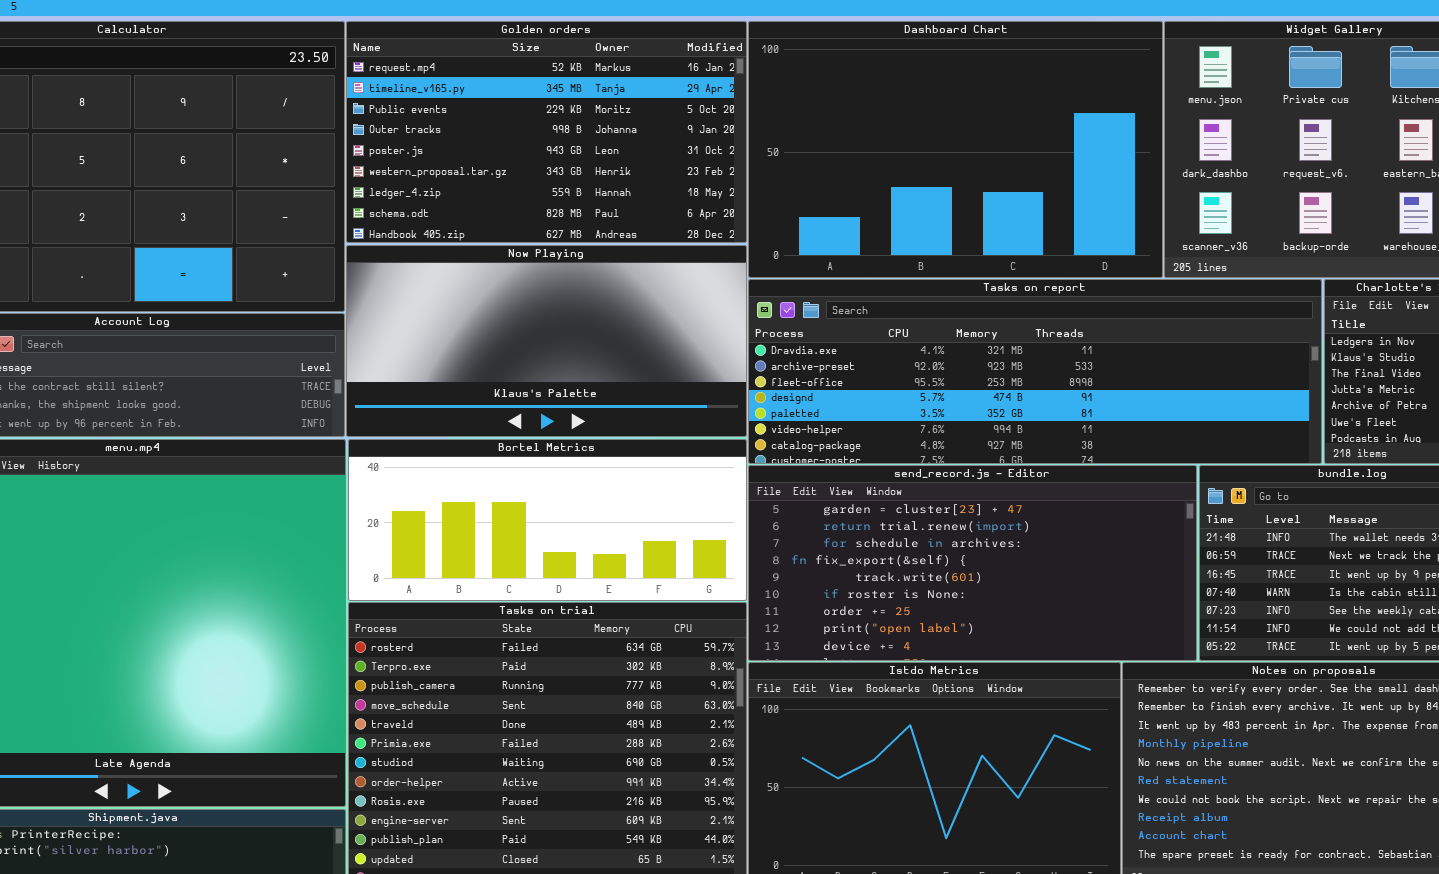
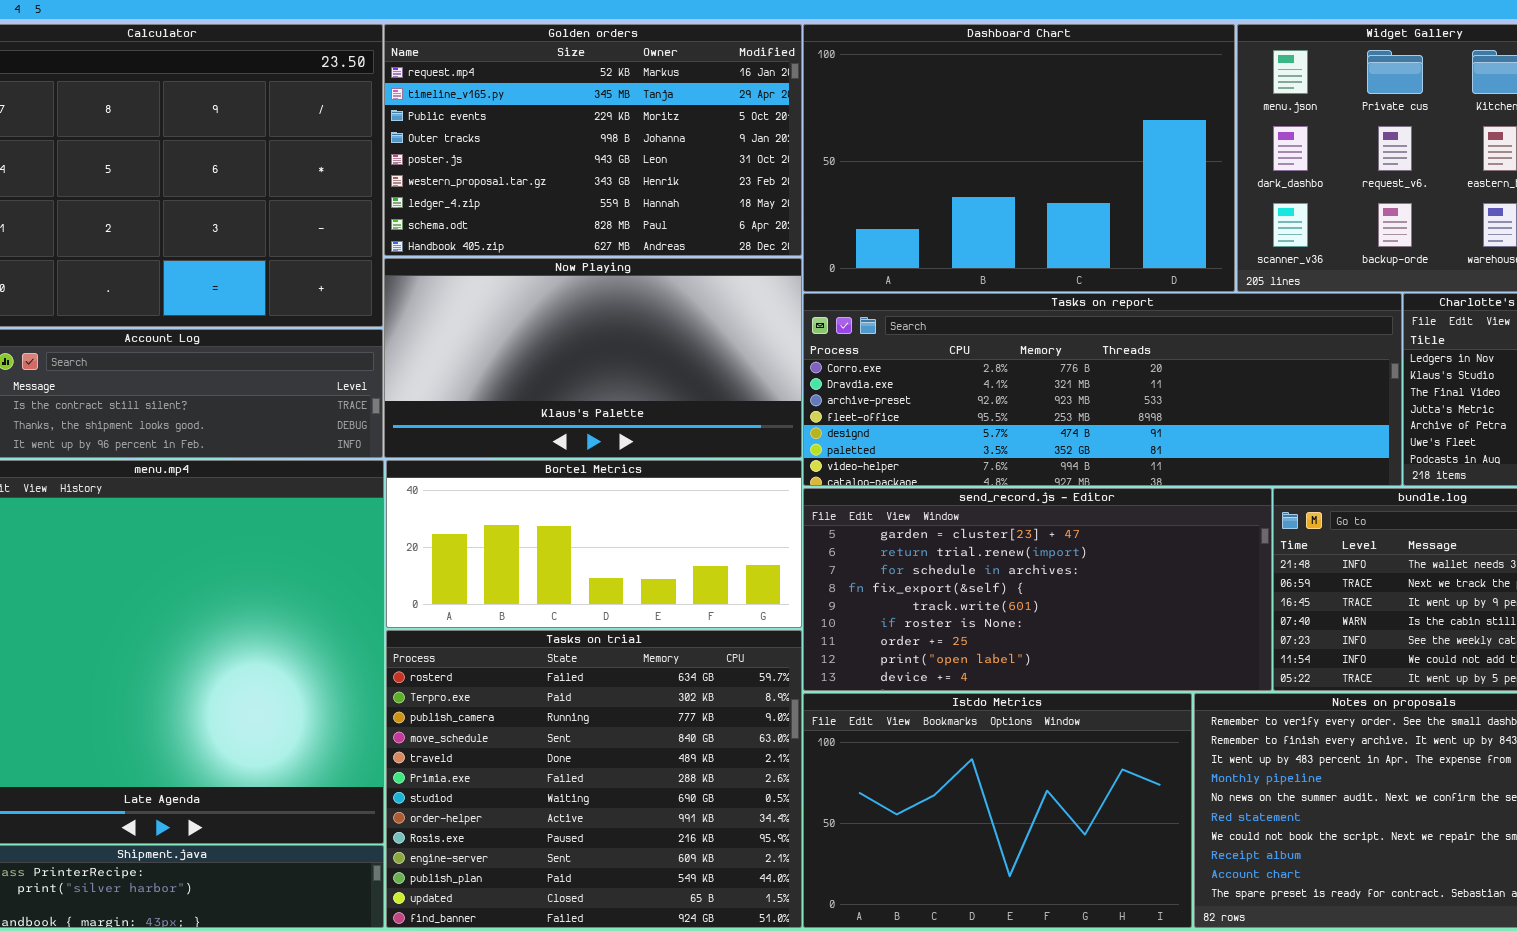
Tasks on report: [748,279,1322,464] -> [803,293,1402,486], scrolled up 1 row

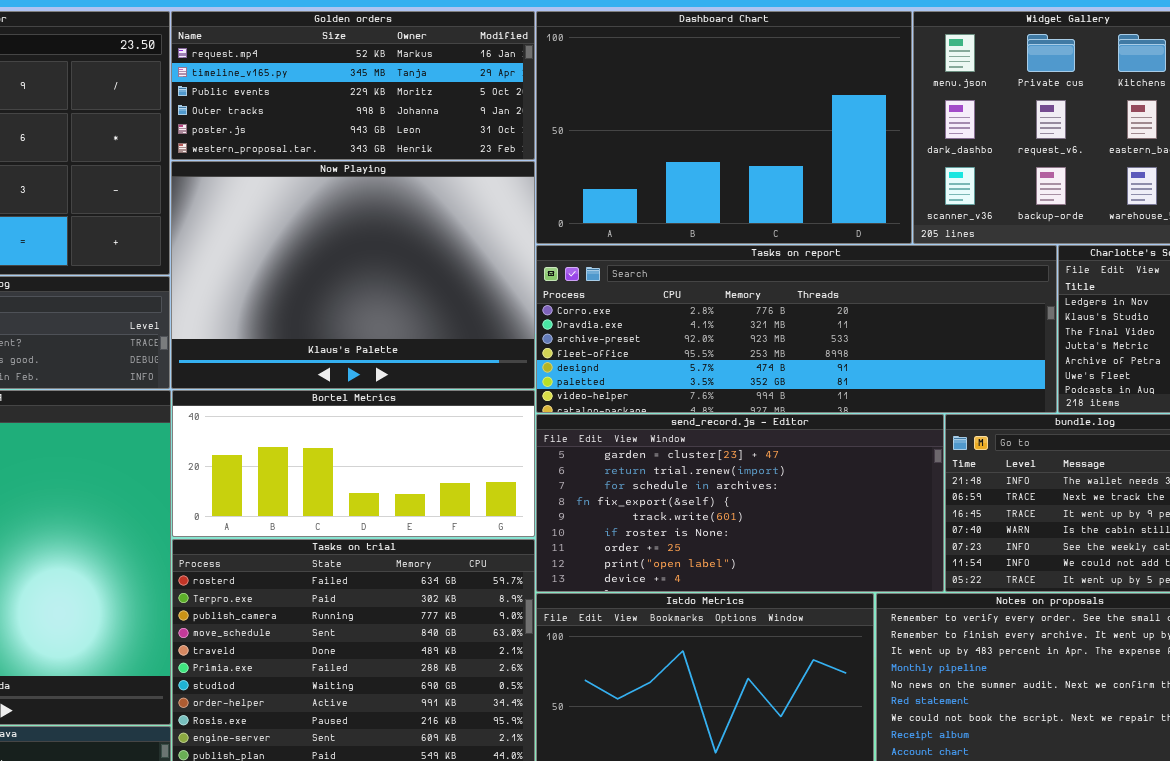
Golden orders: [384,24,802,256] -> [171,11,535,160], resized
Now Playing: [384,258,802,458] -> [171,161,535,389], resized

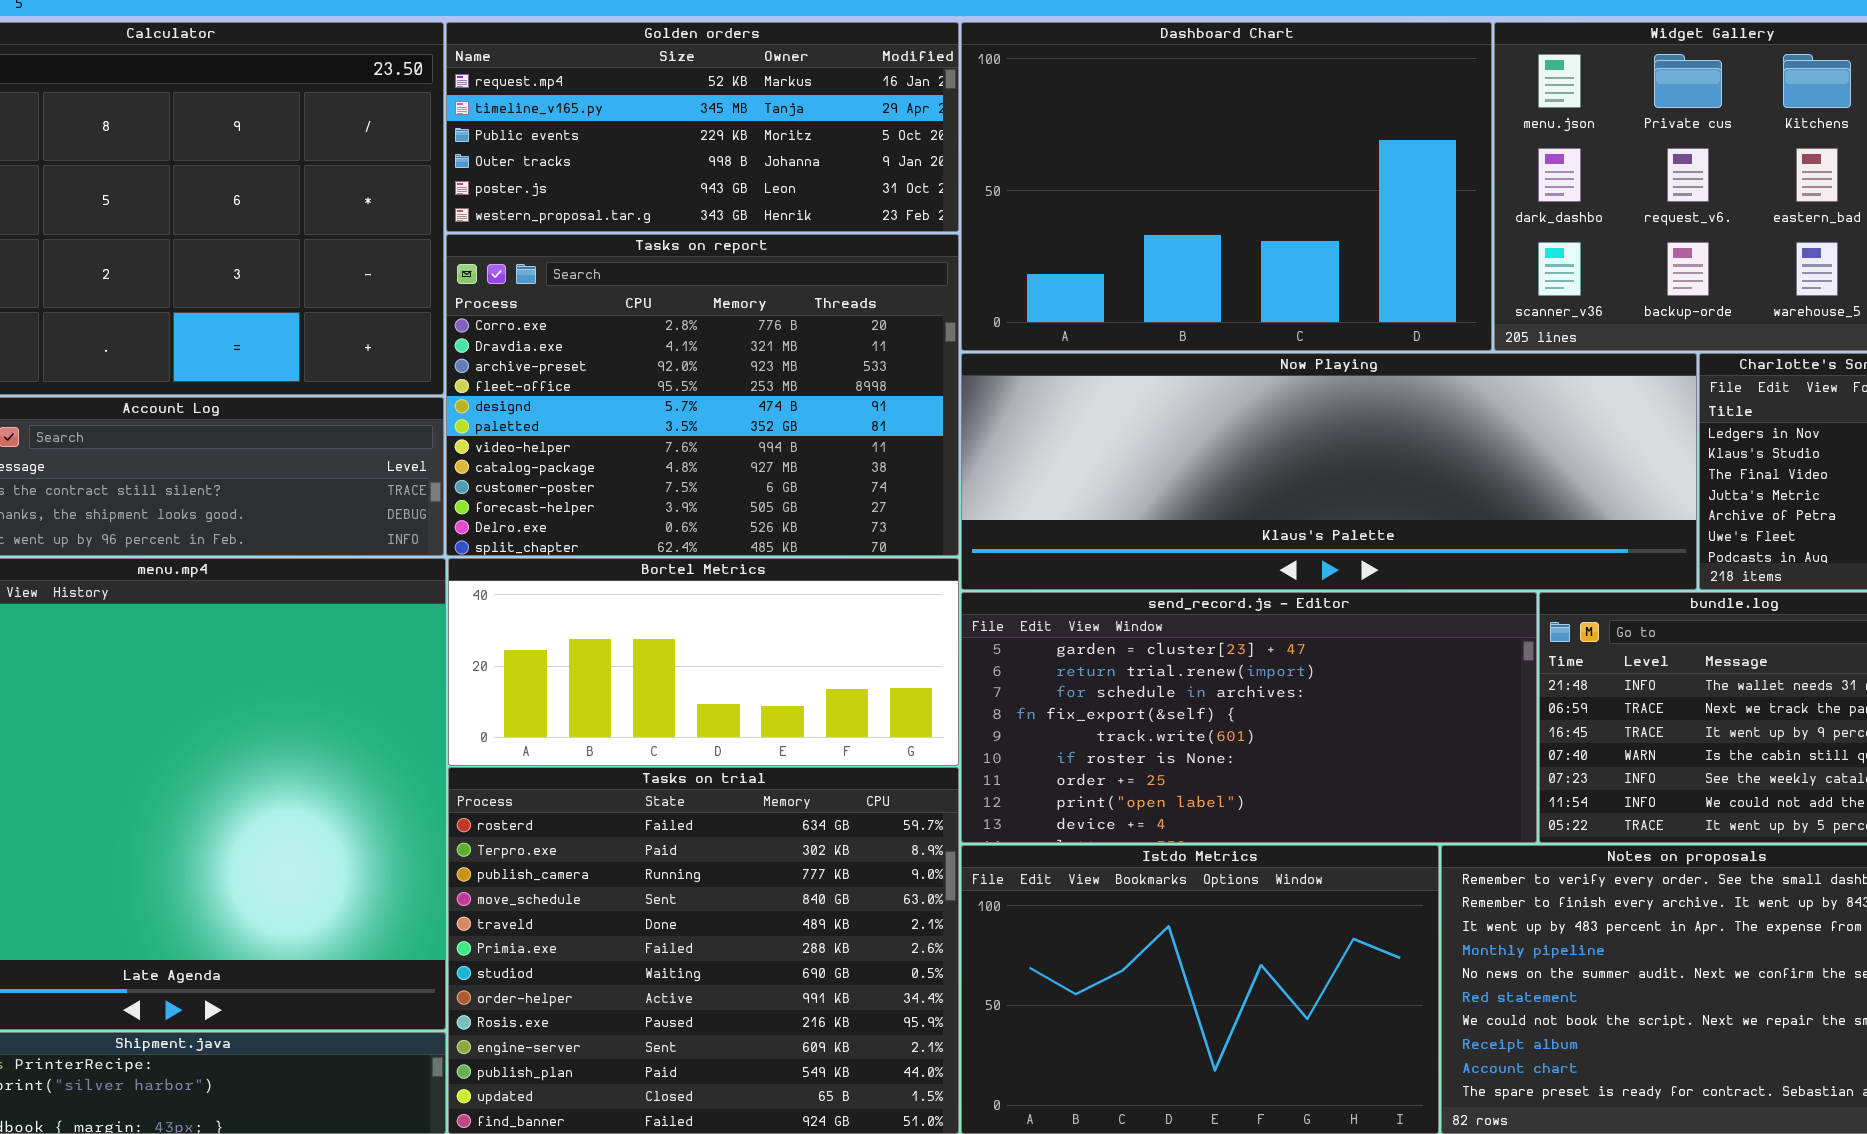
Now Playing: [171,161,535,389] -> [961,353,1697,590], moved, resized
Tasks on report: [536,245,1057,413] -> [446,234,959,556], moved, resized

